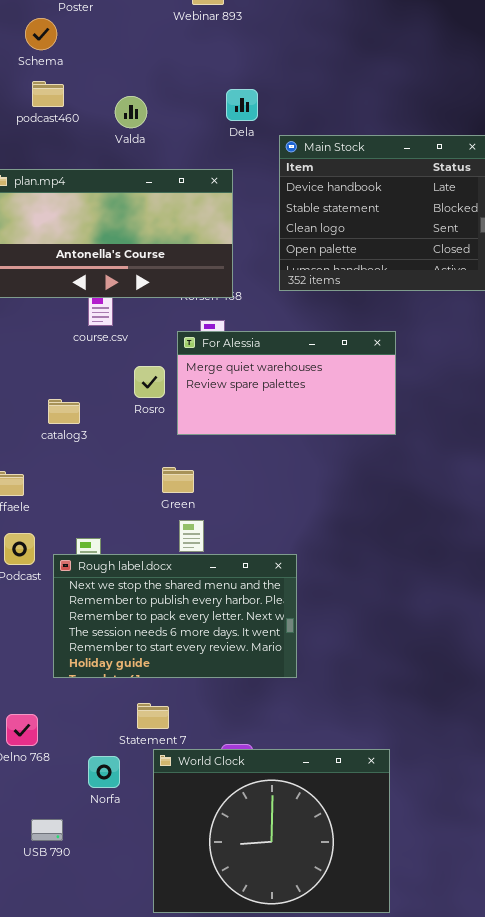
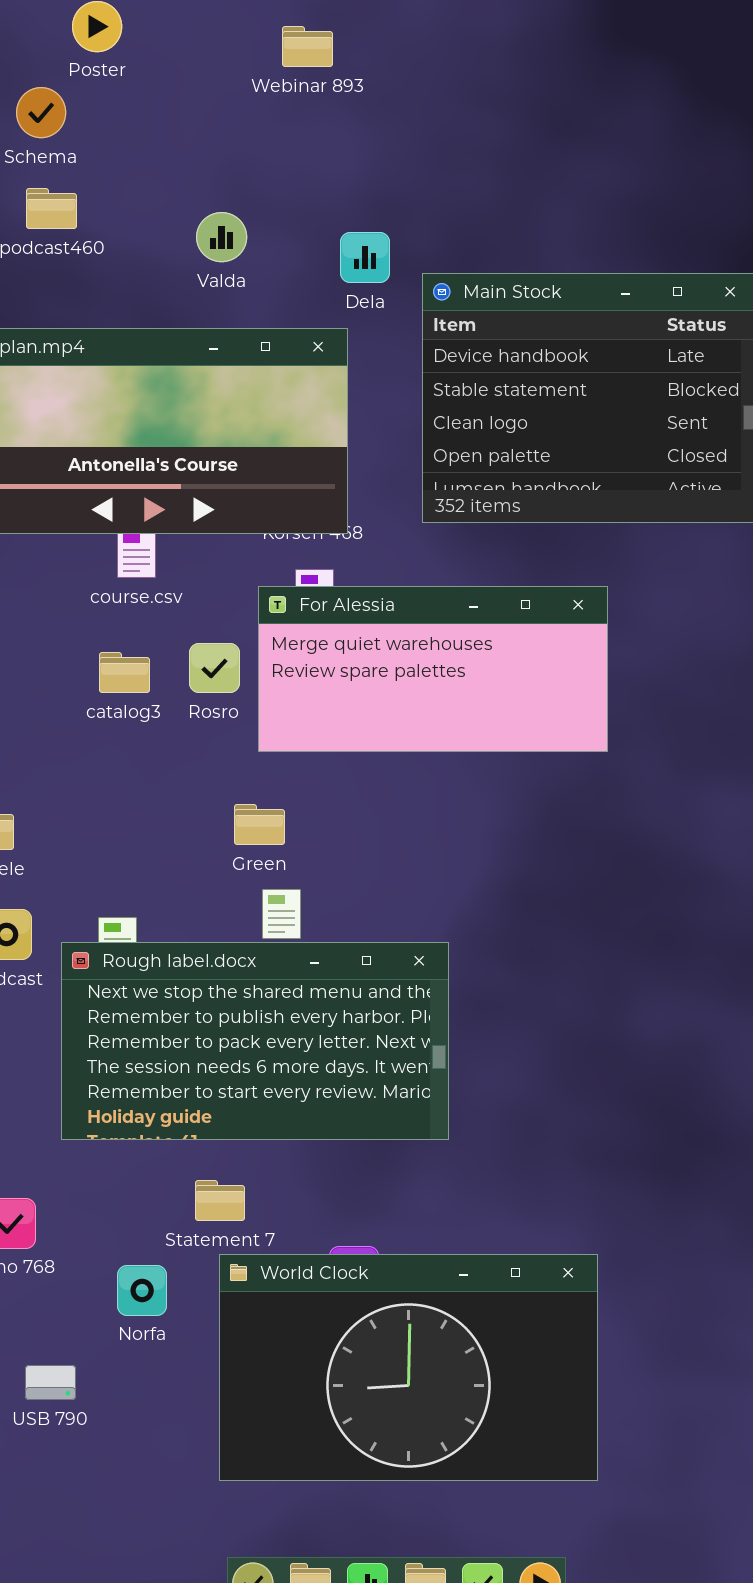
Dela: [226,89,258,121] -> [340,232,390,283], moved
Valda: [115,96,147,128] -> [196,212,247,262], moved
catalog3: [48,399,80,424] -> [99,652,150,693], moved
World Clock: [153,749,390,913] -> [219,1254,598,1481], resized

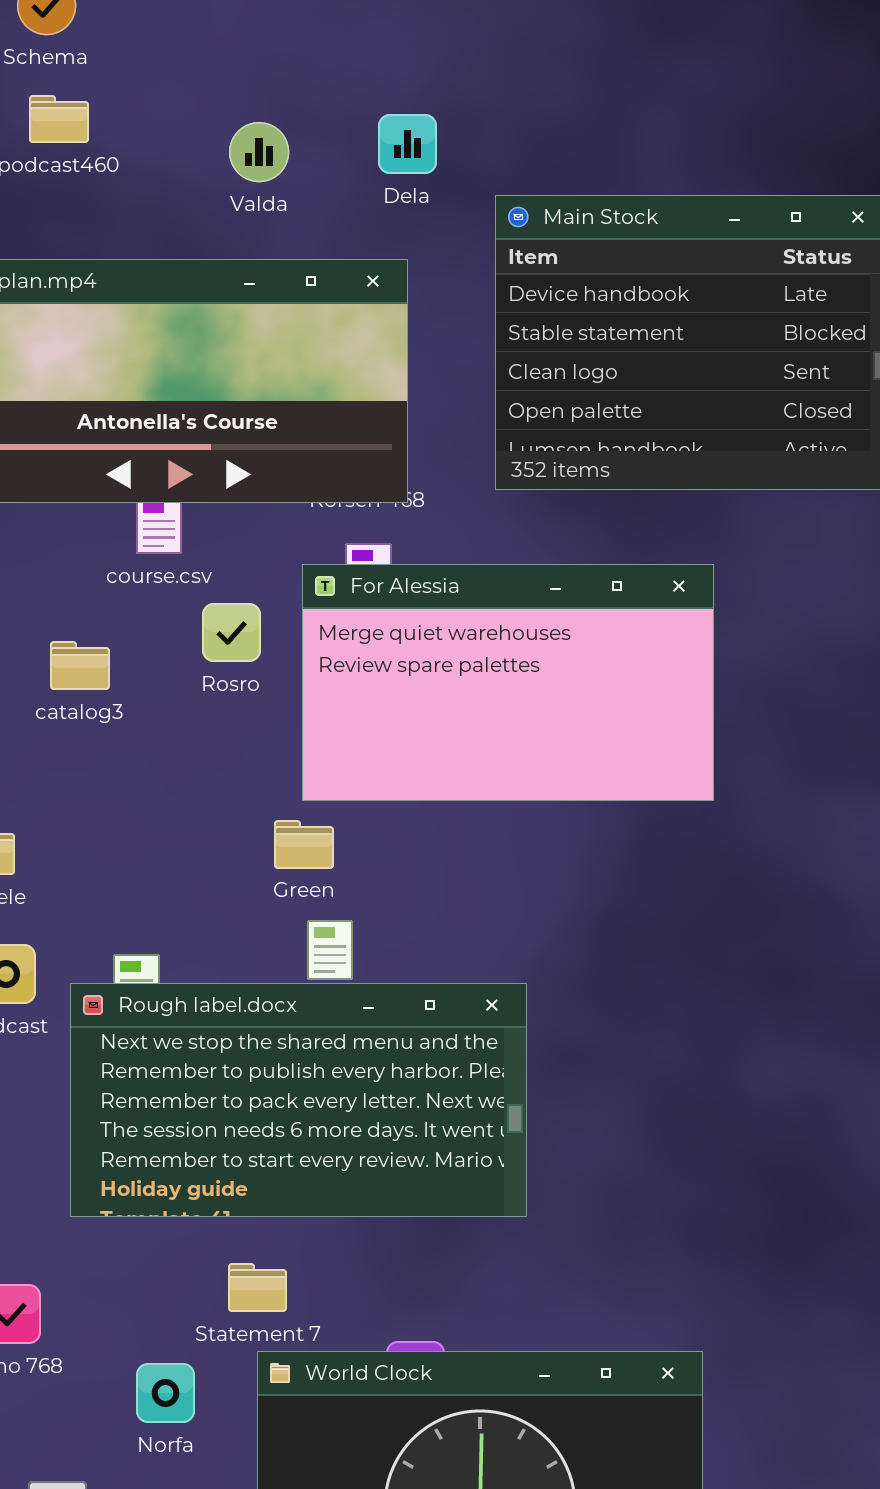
Dela: [340,232,390,283] -> [378,114,437,174], moved
For Alessia: [258,586,608,752] -> [302,564,714,801], resized
Rosro: [189,643,240,693] -> [202,603,261,662], moved
catalog3: [99,652,150,693] -> [50,641,110,690], moved

